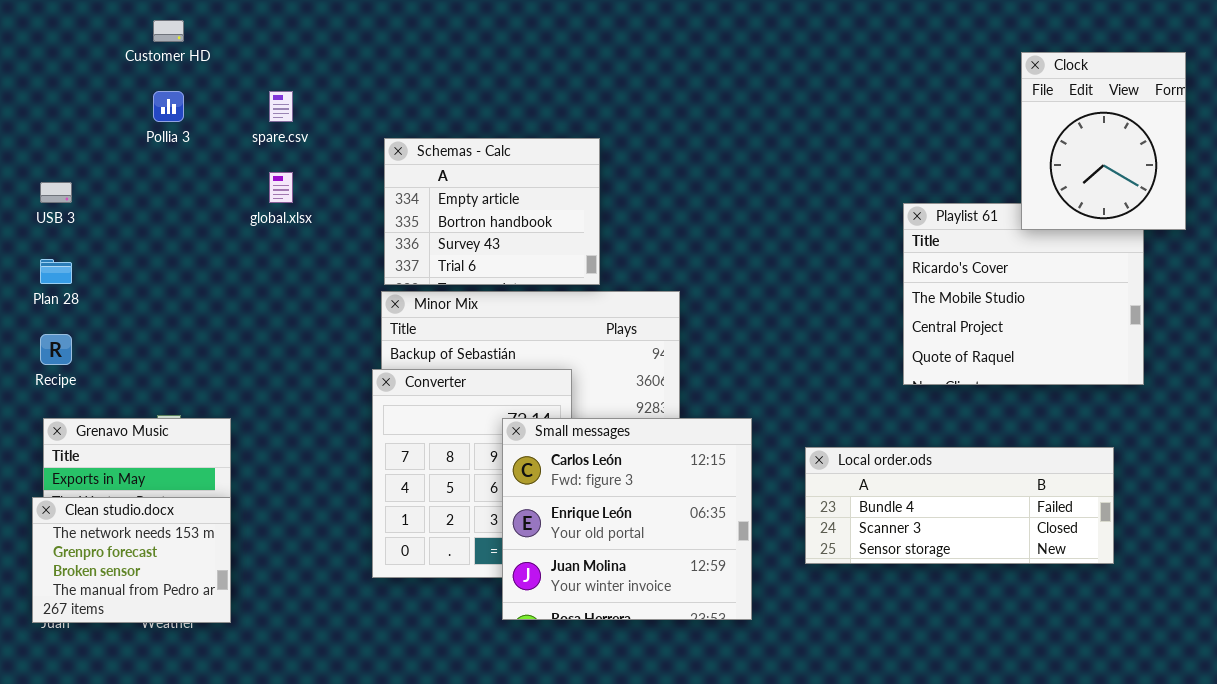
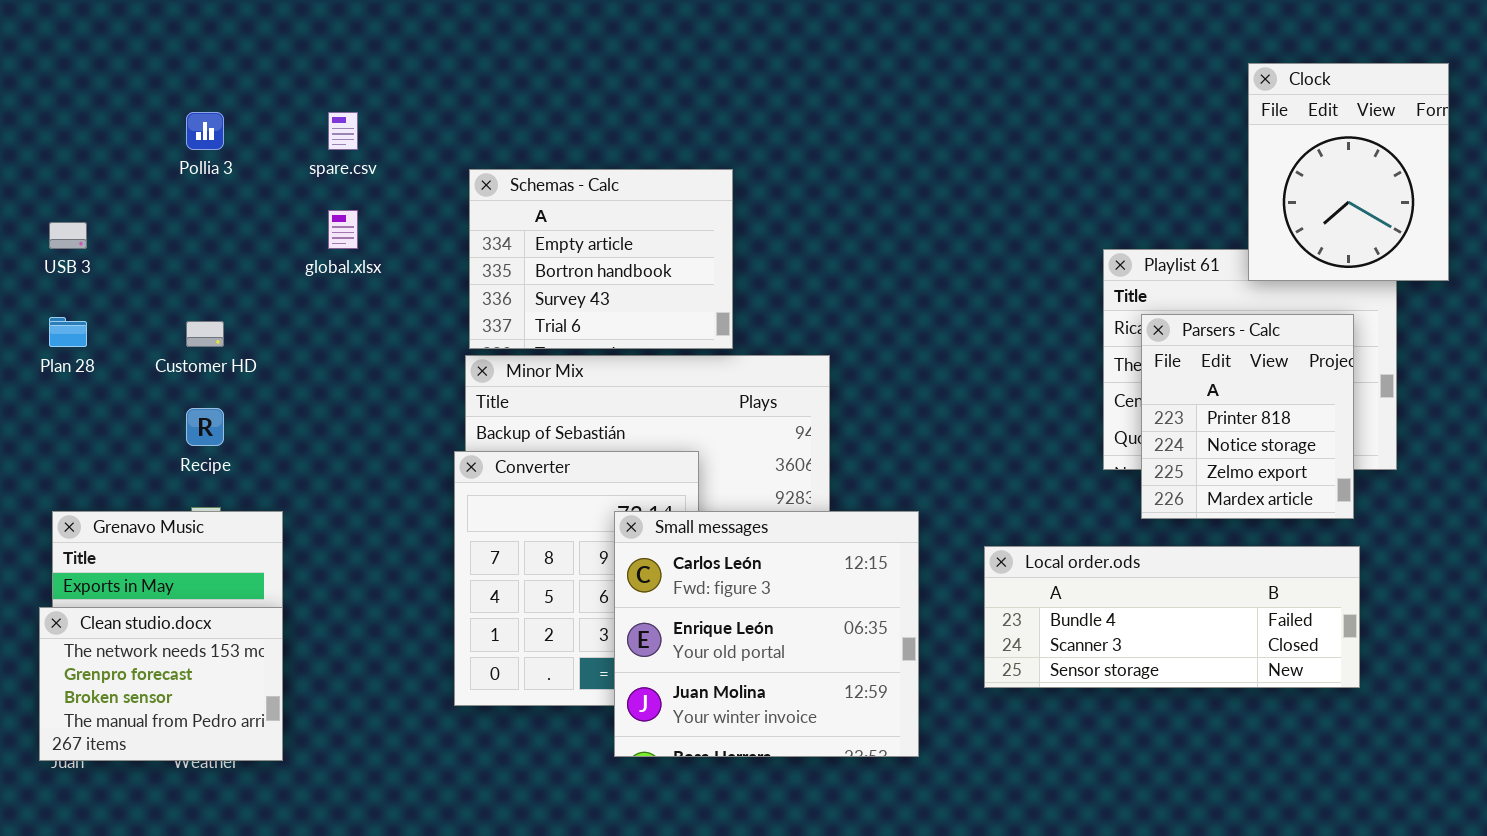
Customer HD: [153,20,184,42] -> [186,321,224,347], moved
Parsers - Calc: none -> [1141,314,1354,519], opened
Recipe: [40,334,72,365] -> [186,408,224,446], moved

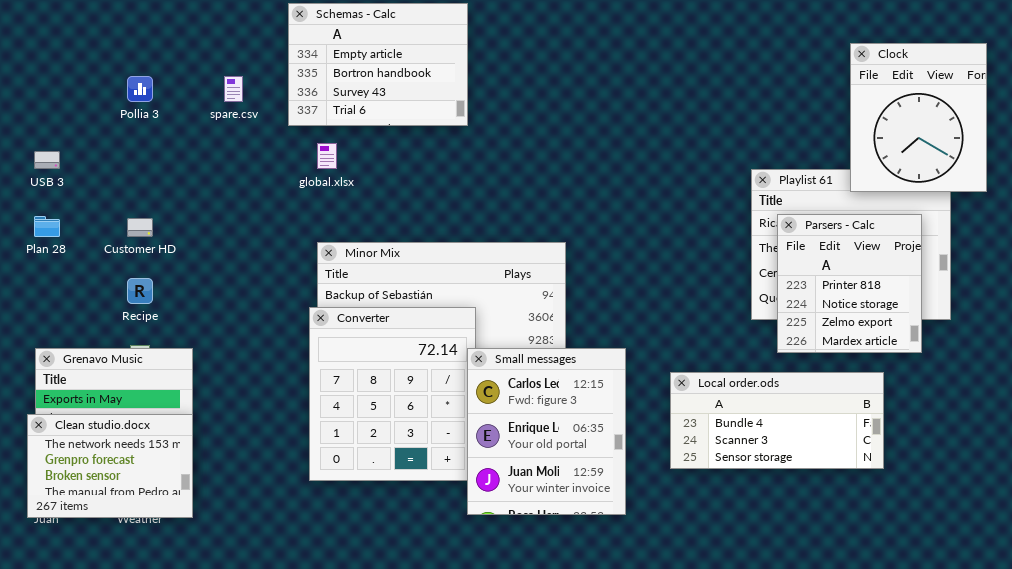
Schemas - Calc: [469,169,733,349] -> [288,3,468,126], moved
global.xlsx: [328,210,358,249] -> [317,143,337,169], moved
Small messages: [614,511,919,757] -> [467,348,626,515], resized
Local order.ods: [984,546,1360,688] -> [670,372,884,469], resized

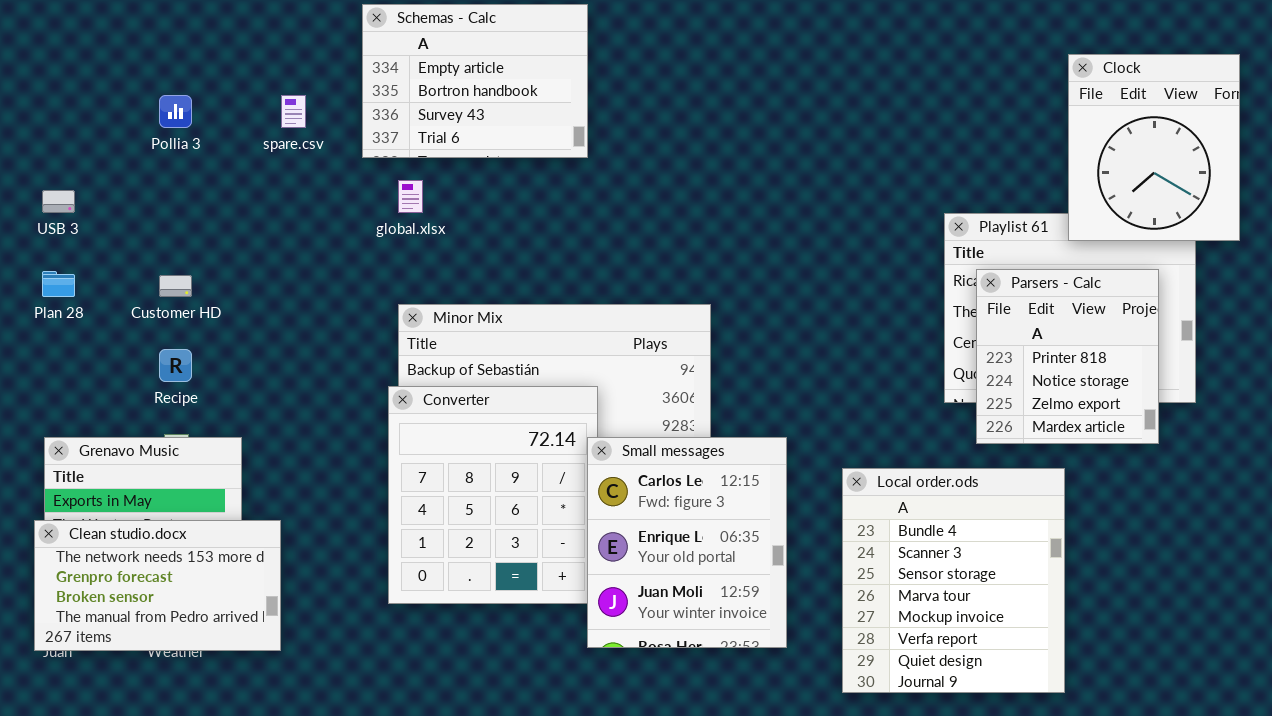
Local order.ods: [670,372,884,469] -> [842,468,1065,693], resized
Clean studio.docx: [27,414,193,518] -> [34,520,281,651], resized

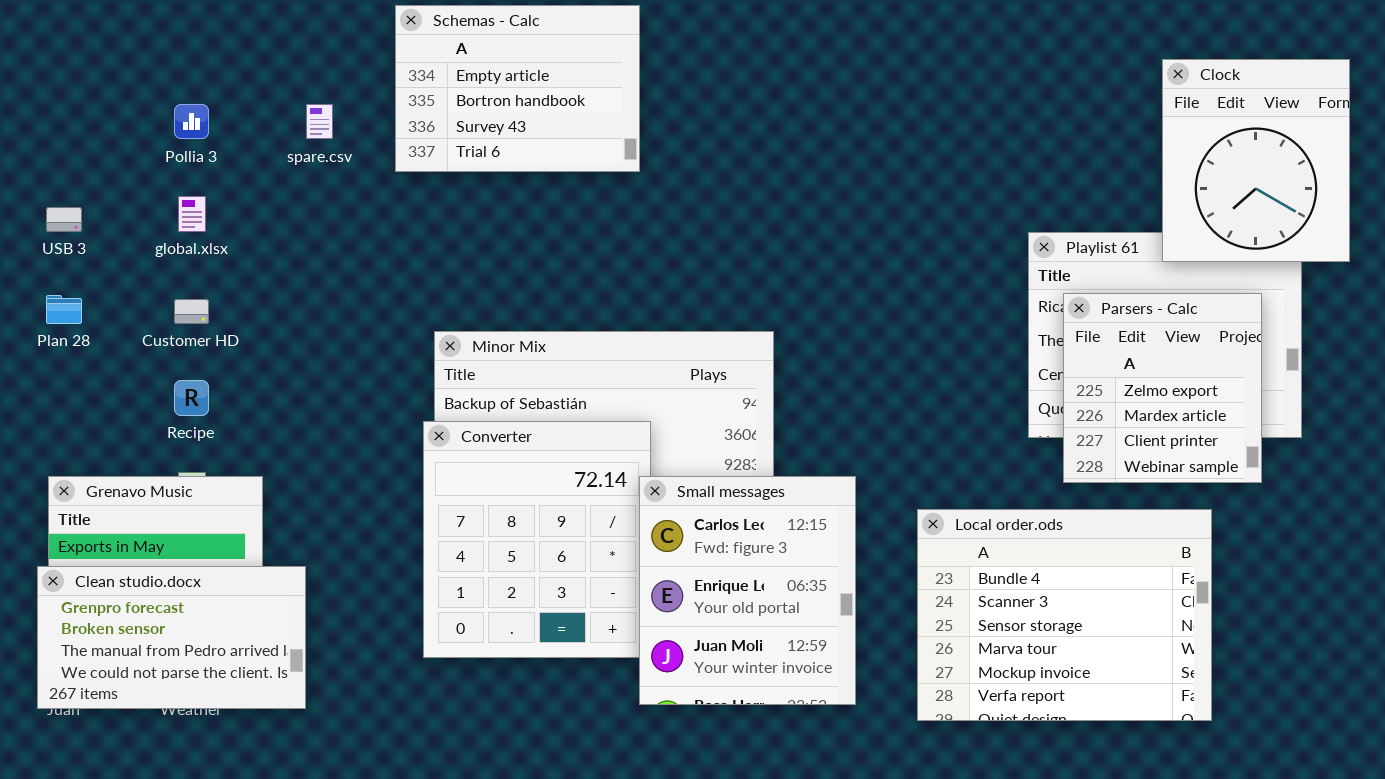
global.xlsx: [398,180,423,213] -> [178,196,206,232], moved
Parsers - Calc: [976,269,1159,444] -> [1063,293,1262,483], scrolled down 2 rows
Local order.ods: [842,468,1065,693] -> [917,509,1212,721], resized
Clean studio.docx: [34,520,281,651] -> [37,566,306,709], scrolled down 1 row

